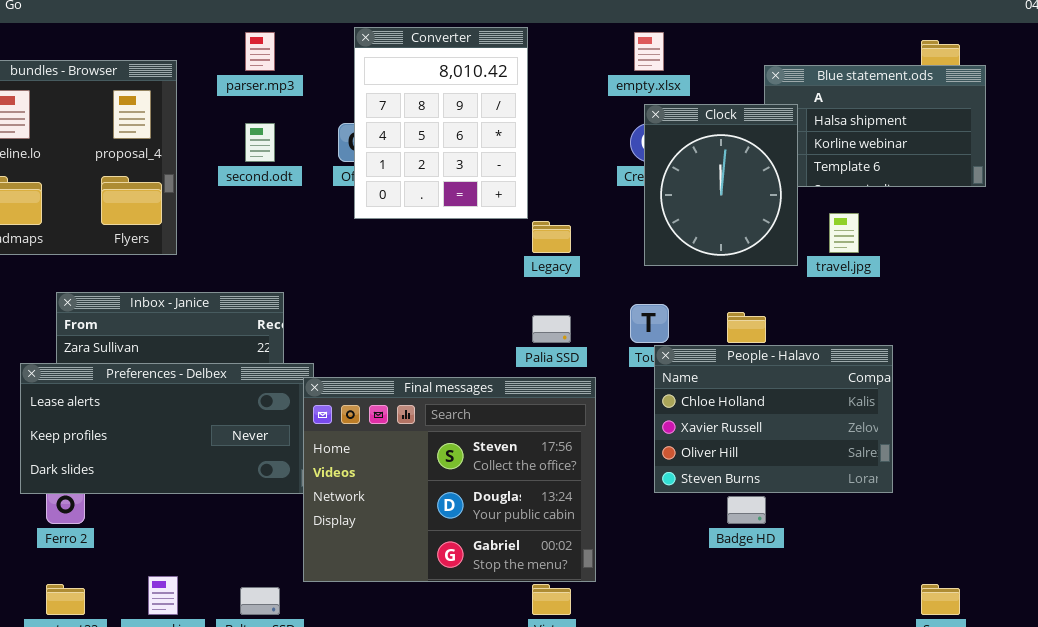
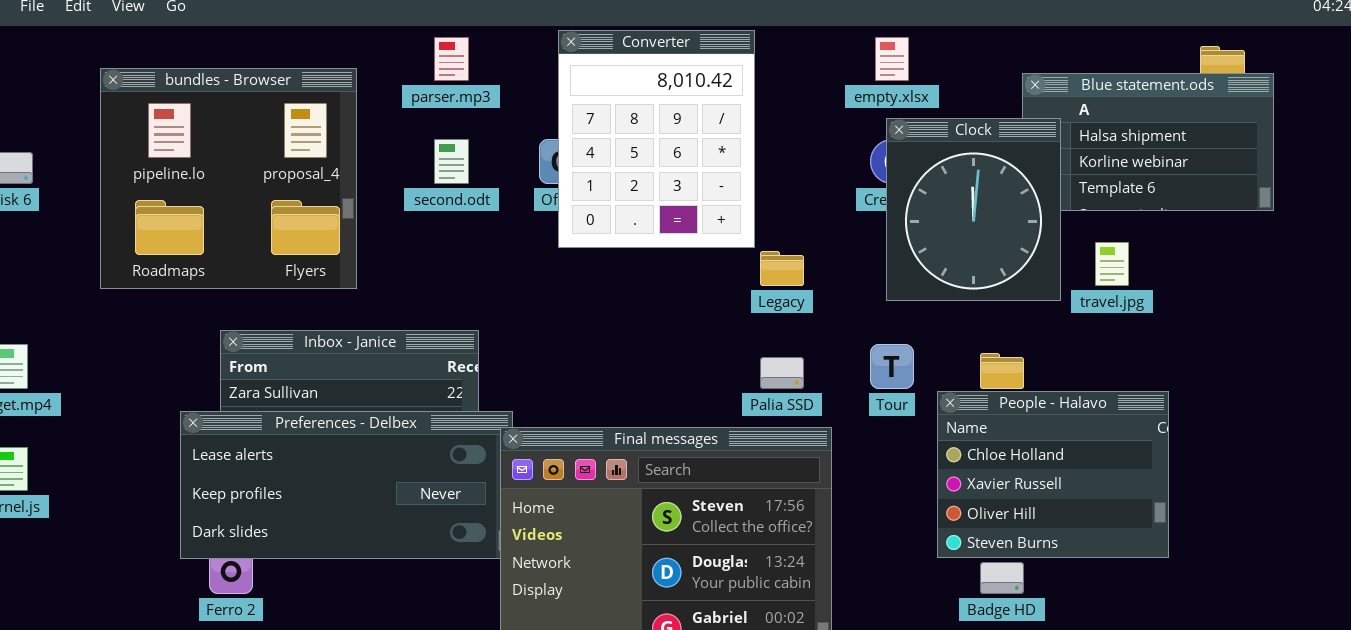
People - Halavo: [654,345,893,493] -> [937,391,1169,558], resized

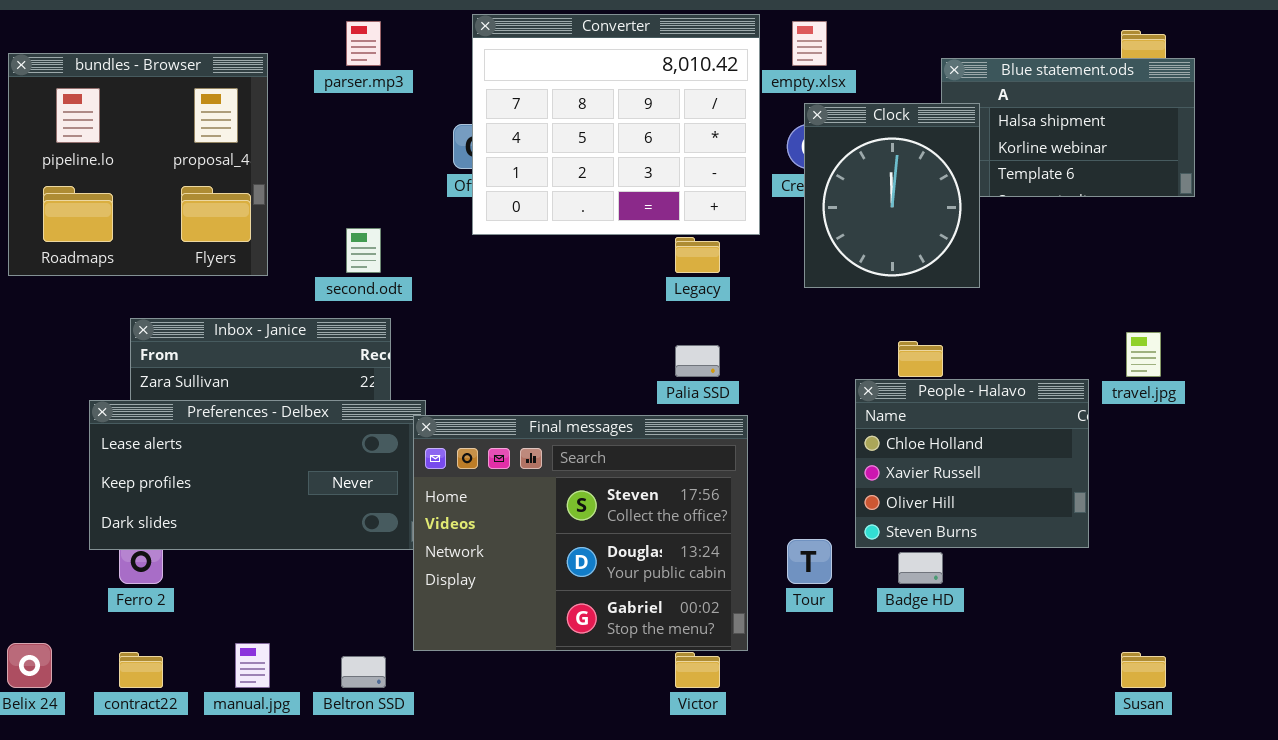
Converter: [558,30,755,248] -> [472,14,760,235], resized
second.odt: [434,139,469,184] -> [346,228,381,273], moved
travel.jpg: [1095,242,1129,286] -> [1126,332,1161,377], moved
Tour: [870,344,914,389] -> [787,539,832,584], moved

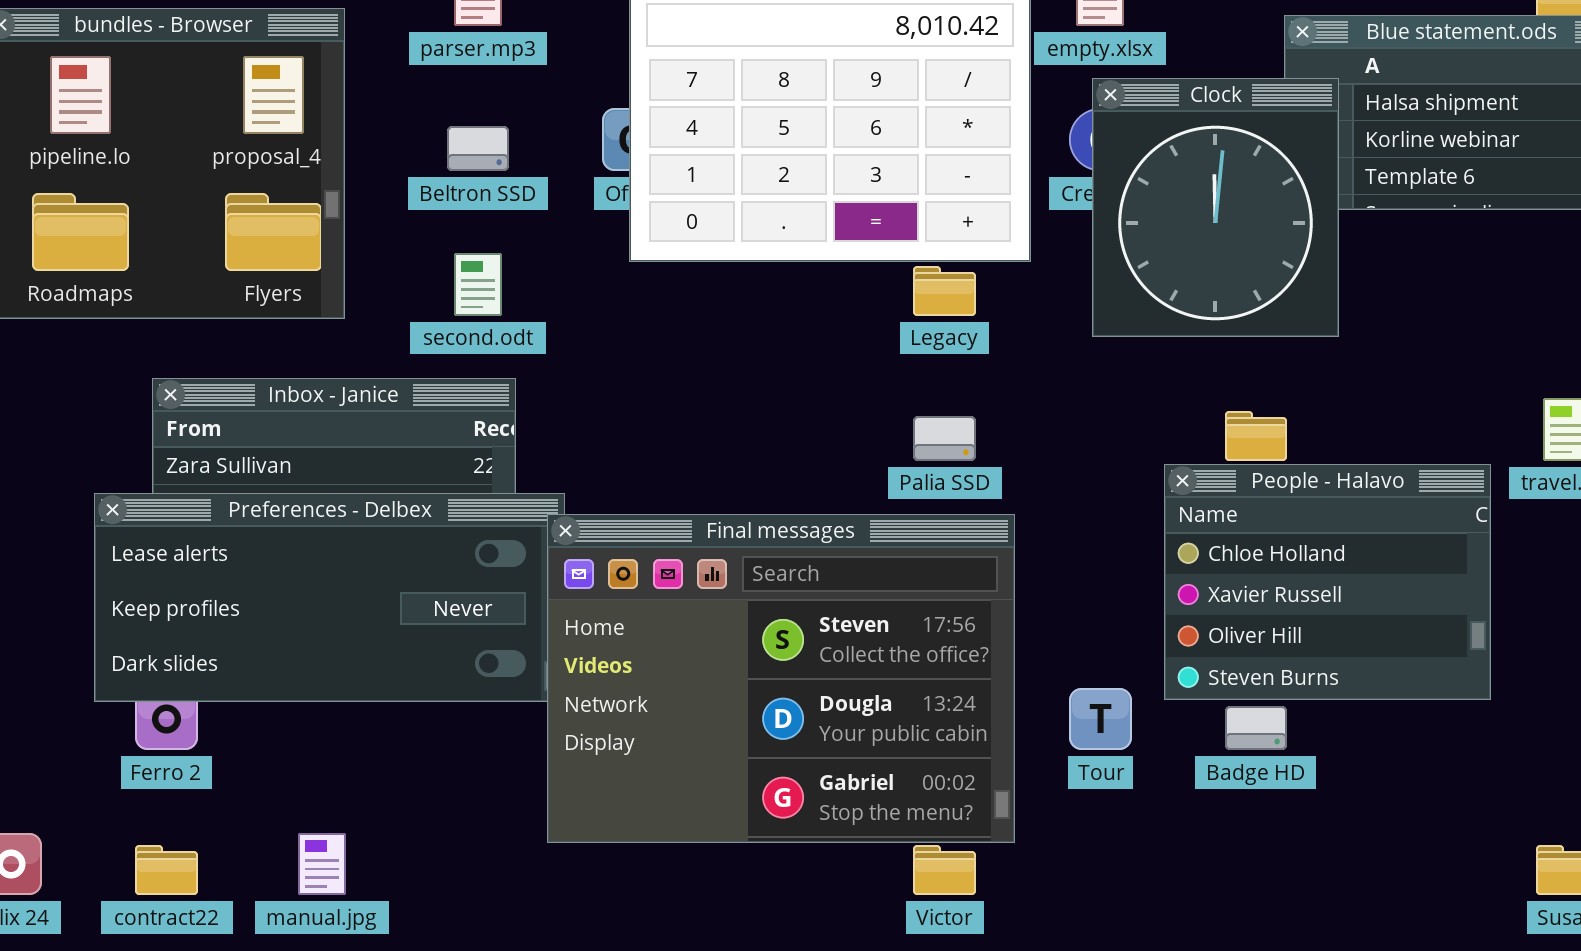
Beltron SSD: [341,656,386,688] -> [447,126,509,171], moved

